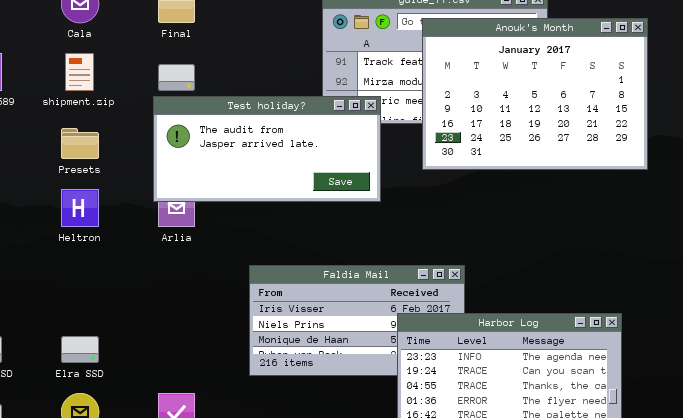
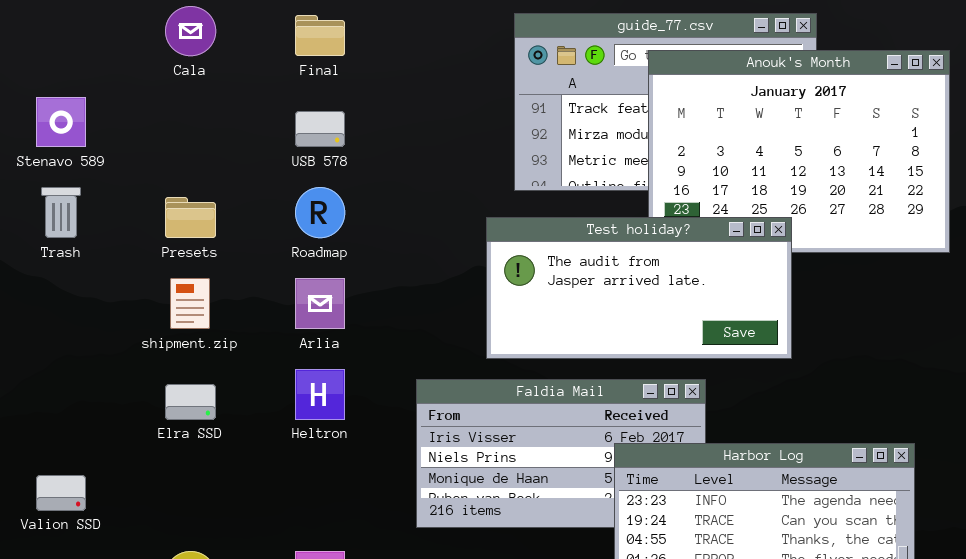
shipment.zip: [65,53,94,91] -> [170,278,210,329], moved
Test holiday?: [153,96,381,202] -> [486,217,792,359], moved
Heltron: [61,189,99,227] -> [295,369,345,420], moved
Elra SSD: [61,336,99,363] -> [165,384,216,420], moved

